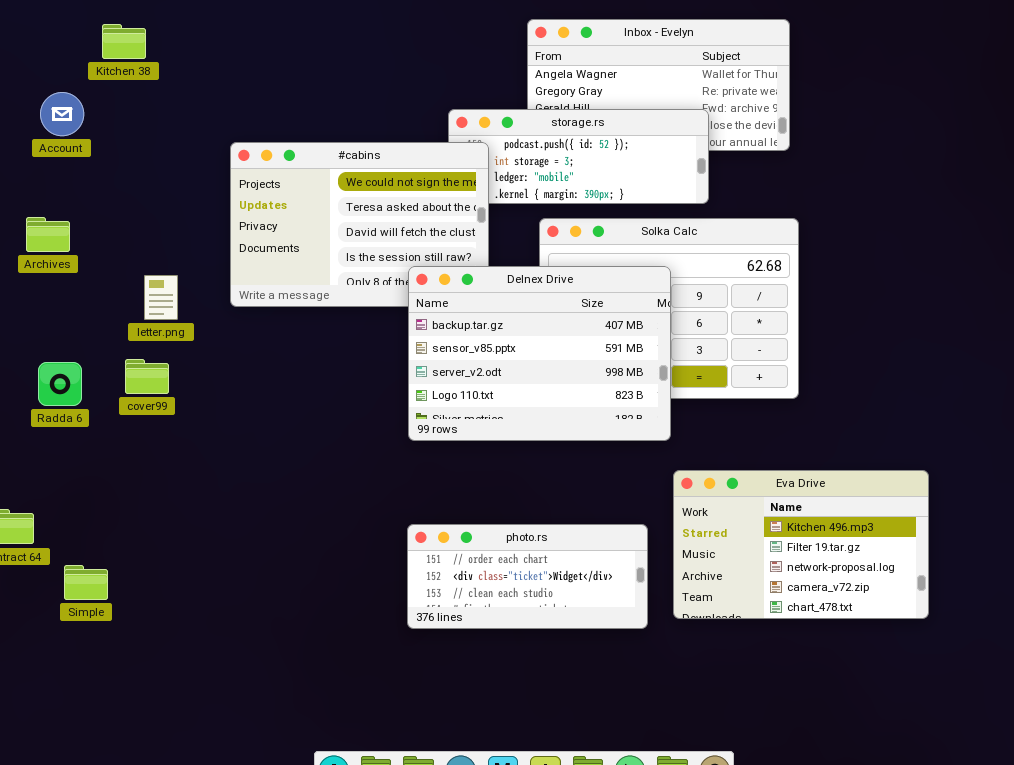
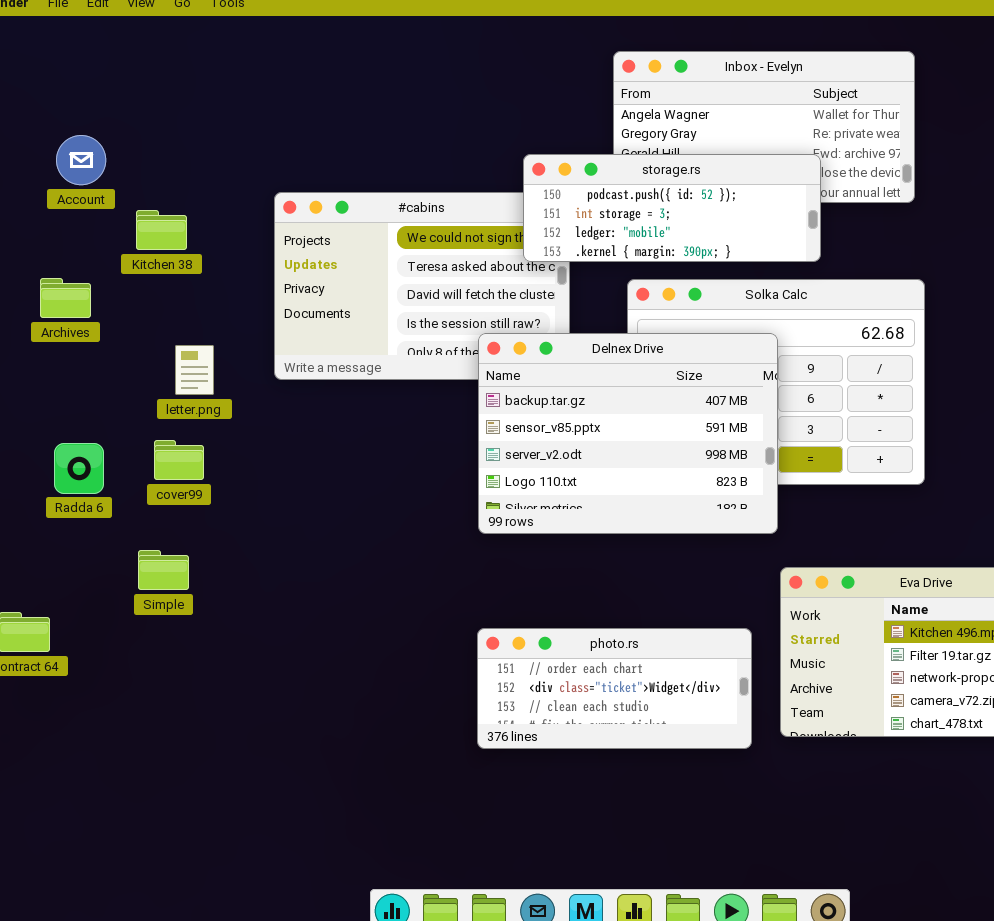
Kitchen 38: [102,24,146,59] -> [136,210,187,250], moved
storage.rs: [448,109,709,204] -> [523,154,821,262], raised
Simple: [64,565,108,600] -> [138,550,189,590], moved

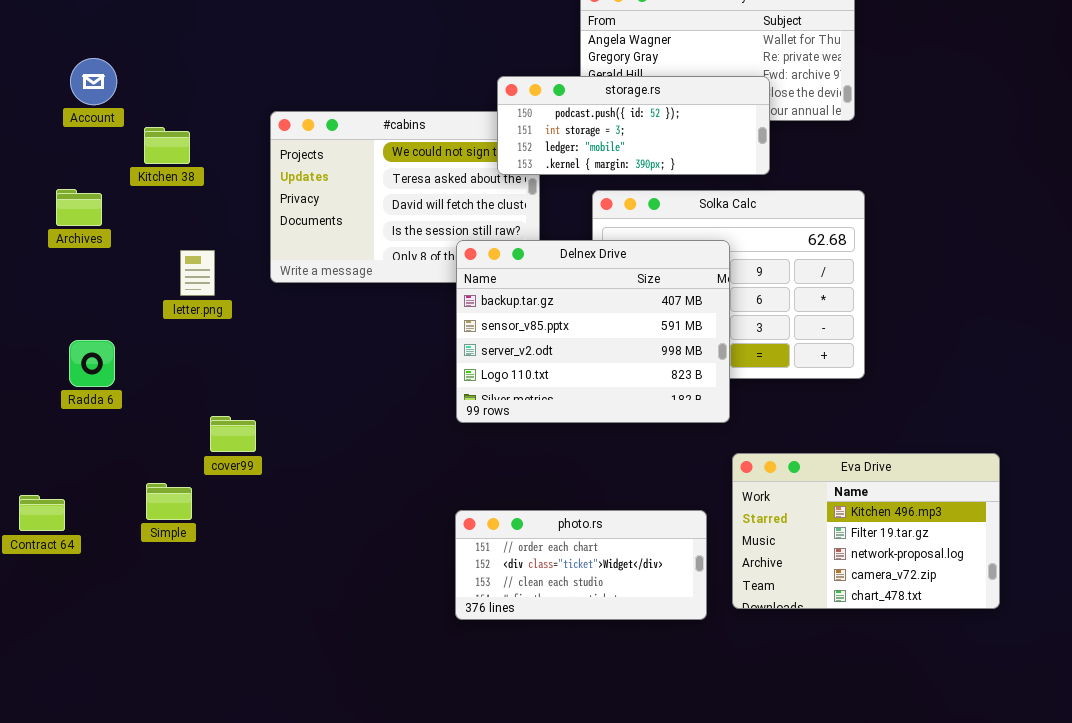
cover99: [154,440,204,480] -> [210,416,256,452], moved
Simple: [138,550,189,590] -> [146,483,192,520], moved

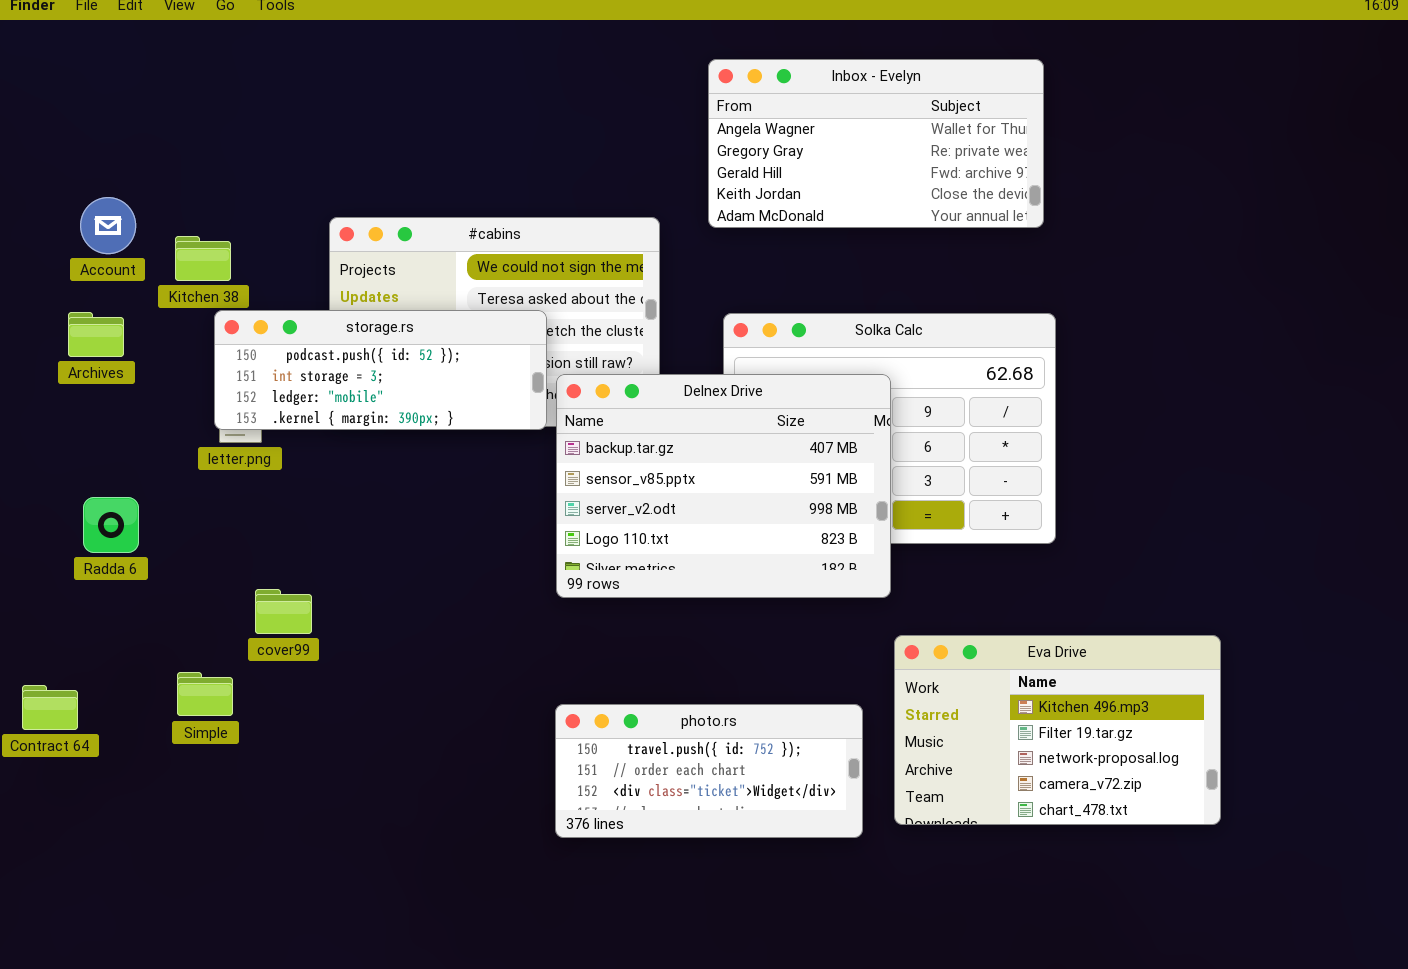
Account: [70,58,117,105] -> [80,197,136,254], moved
storage.rs: [497,76,770,175] -> [214,310,547,430], moved
photo.rs: [455,510,707,620] -> [555,704,863,838], scrolled up 1 row

